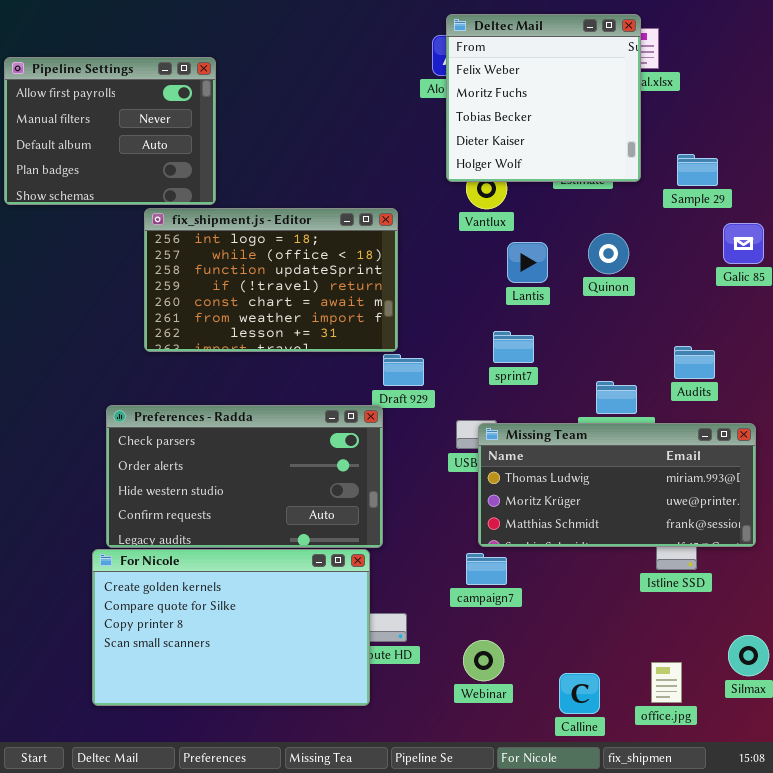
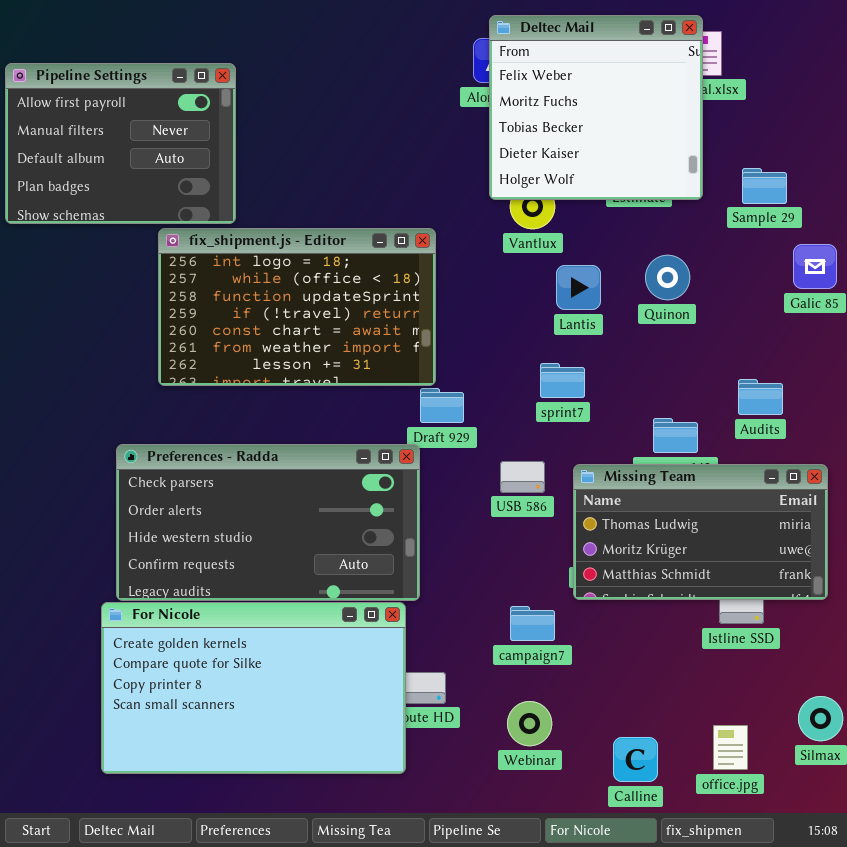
Missing Team: [478,423,756,547] -> [573,464,828,600], resized

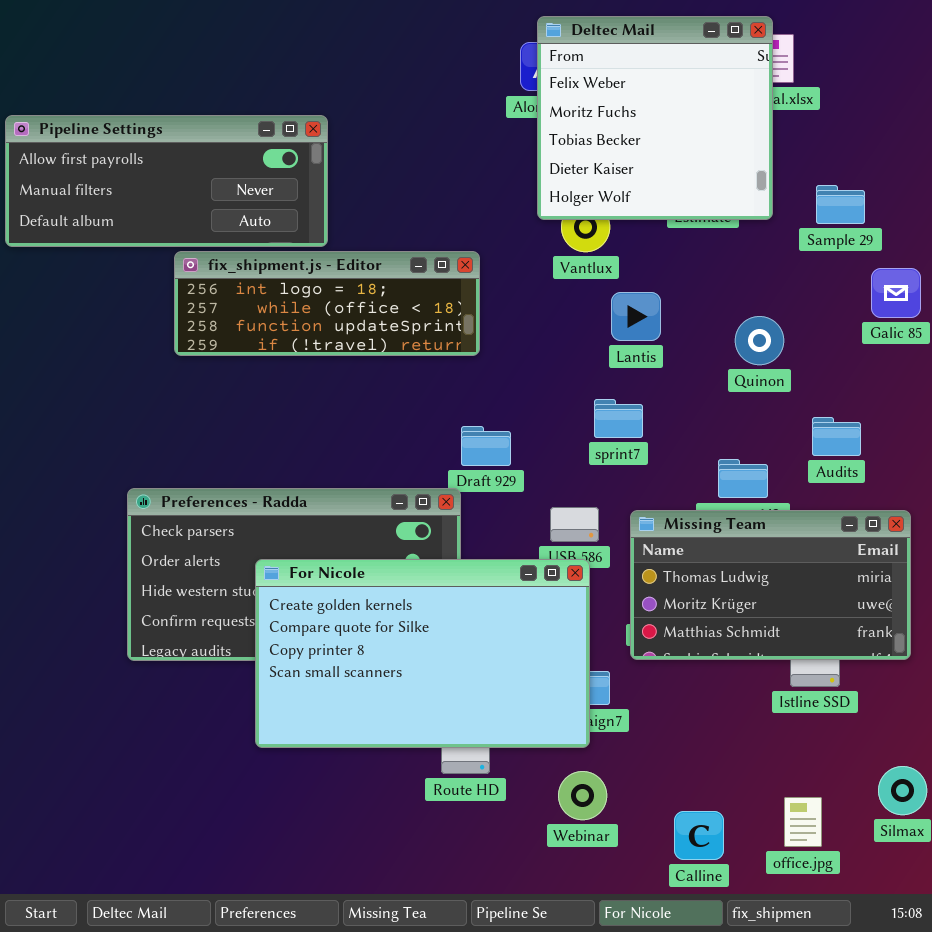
Pipeline Settings: [5,63,236,224] -> [5,115,328,247], resized
fix_shipment.js - Editor: [158,228,436,386] -> [174,251,480,356], resized
Quinon: [645,255,690,300] -> [735,316,784,365], moved
For Nicole: [101,602,406,774] -> [255,559,590,748], moved

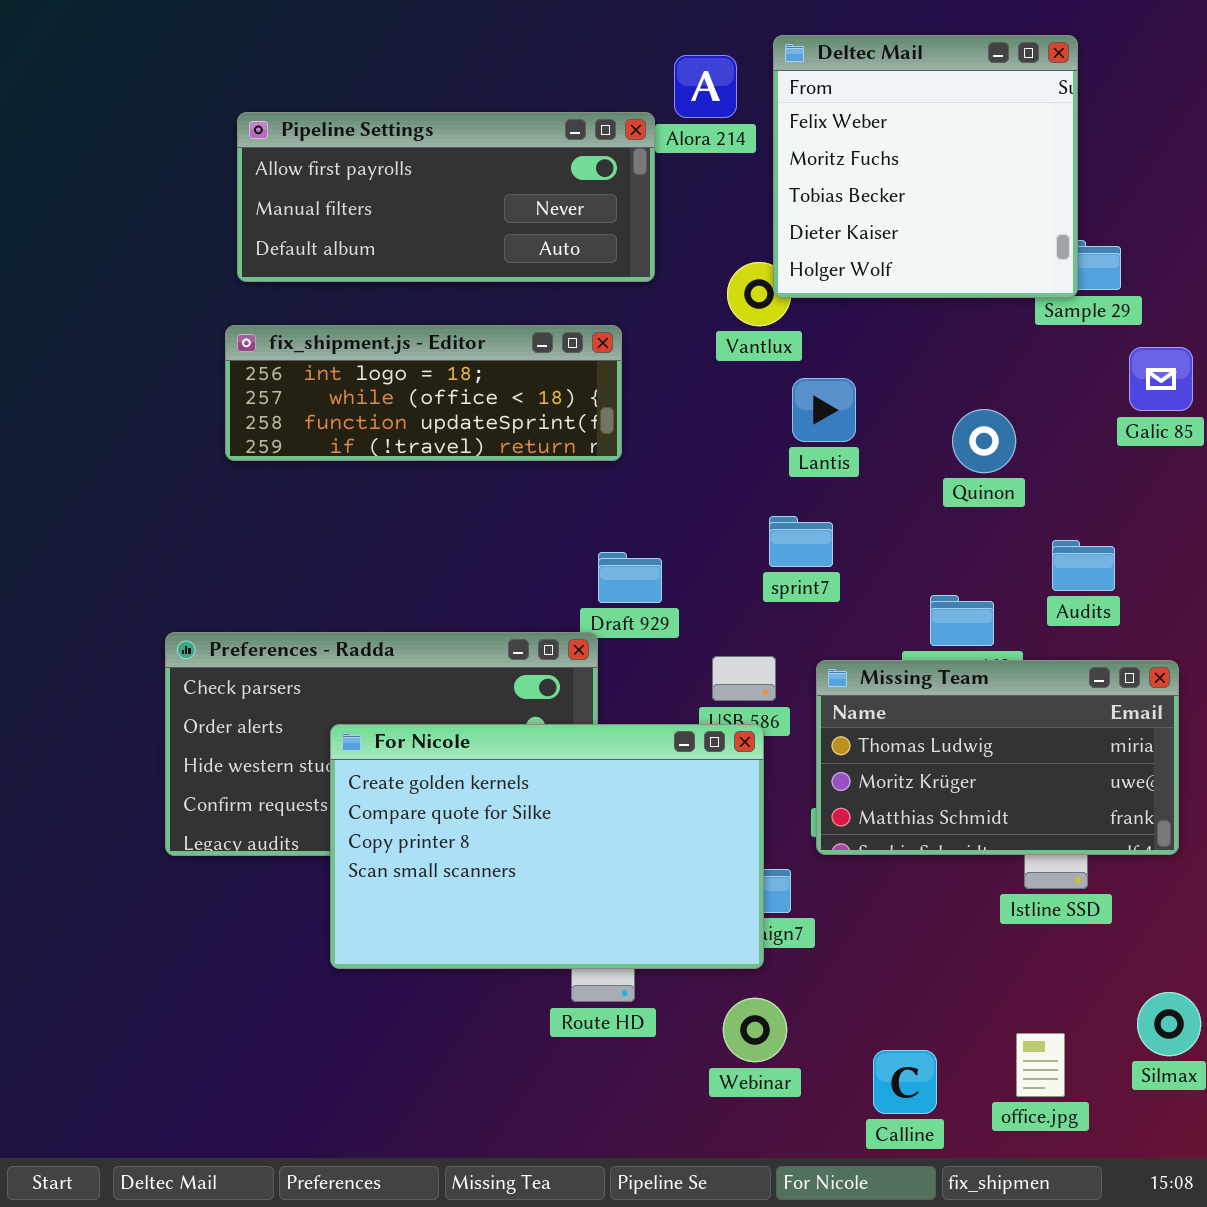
Deltec Mail: [537,16,773,220] -> [773,35,1078,298], moved
Pipeline Settings: [5,115,328,247] -> [237,112,655,282], moved

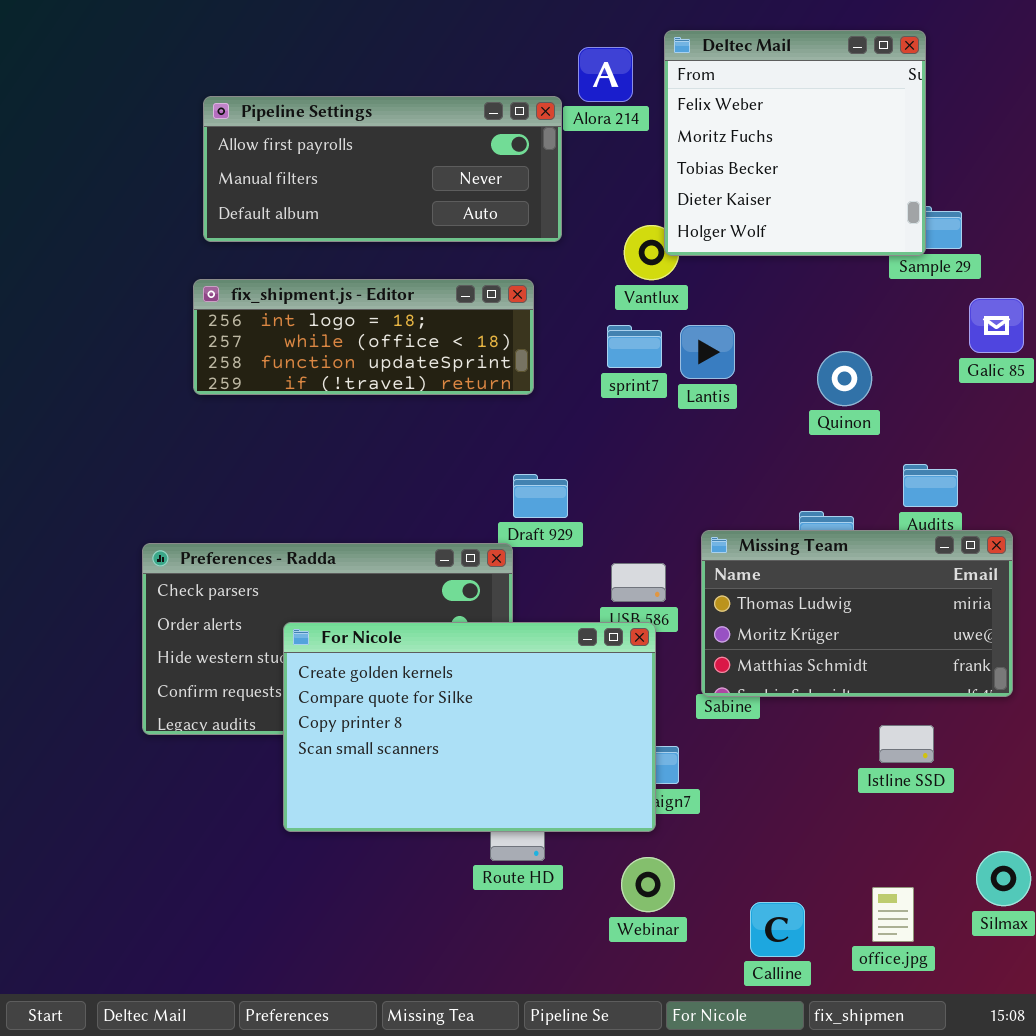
sprint7: [769,516,833,567] -> [607,325,662,368], moved
Missing Team: [816,660,1179,855] -> [701,530,1013,697], moved

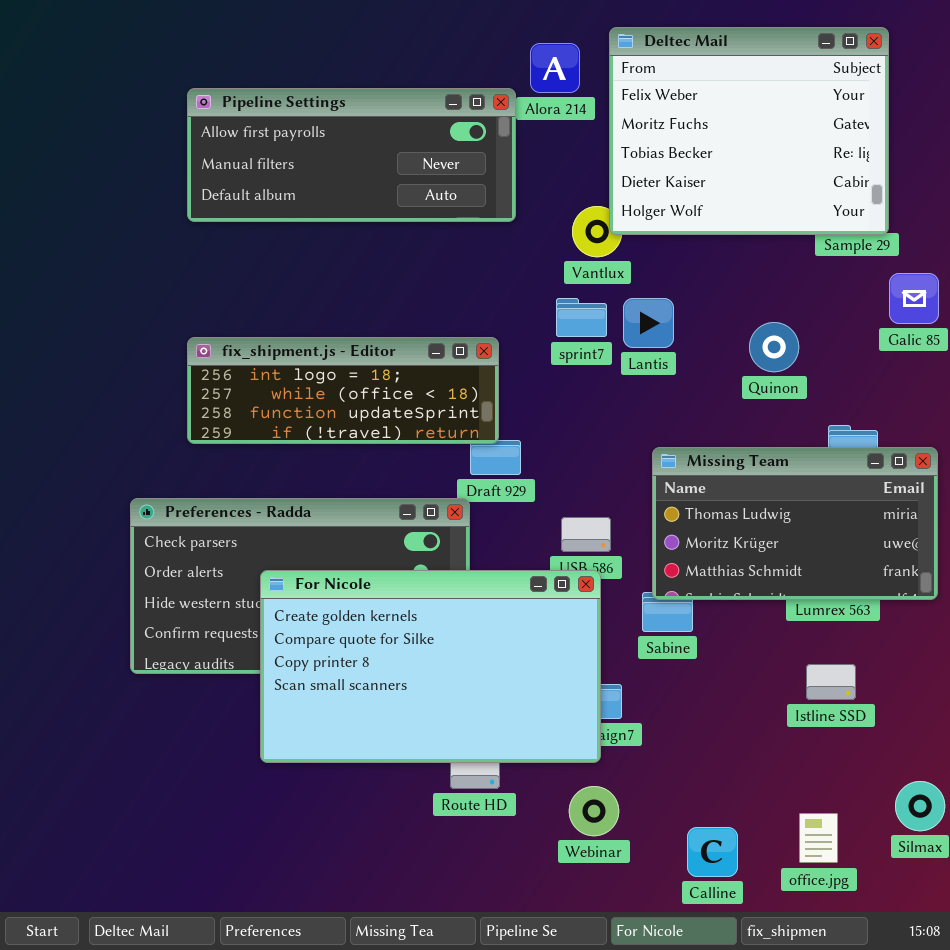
Deltec Mail: [664,30,926,256] -> [609,27,889,235], resized
fix_shipment.js - Editor: [193,279,534,395] -> [187,337,499,444], moved
Missing Team: [701,530,1013,697] -> [652,447,938,600], moved

